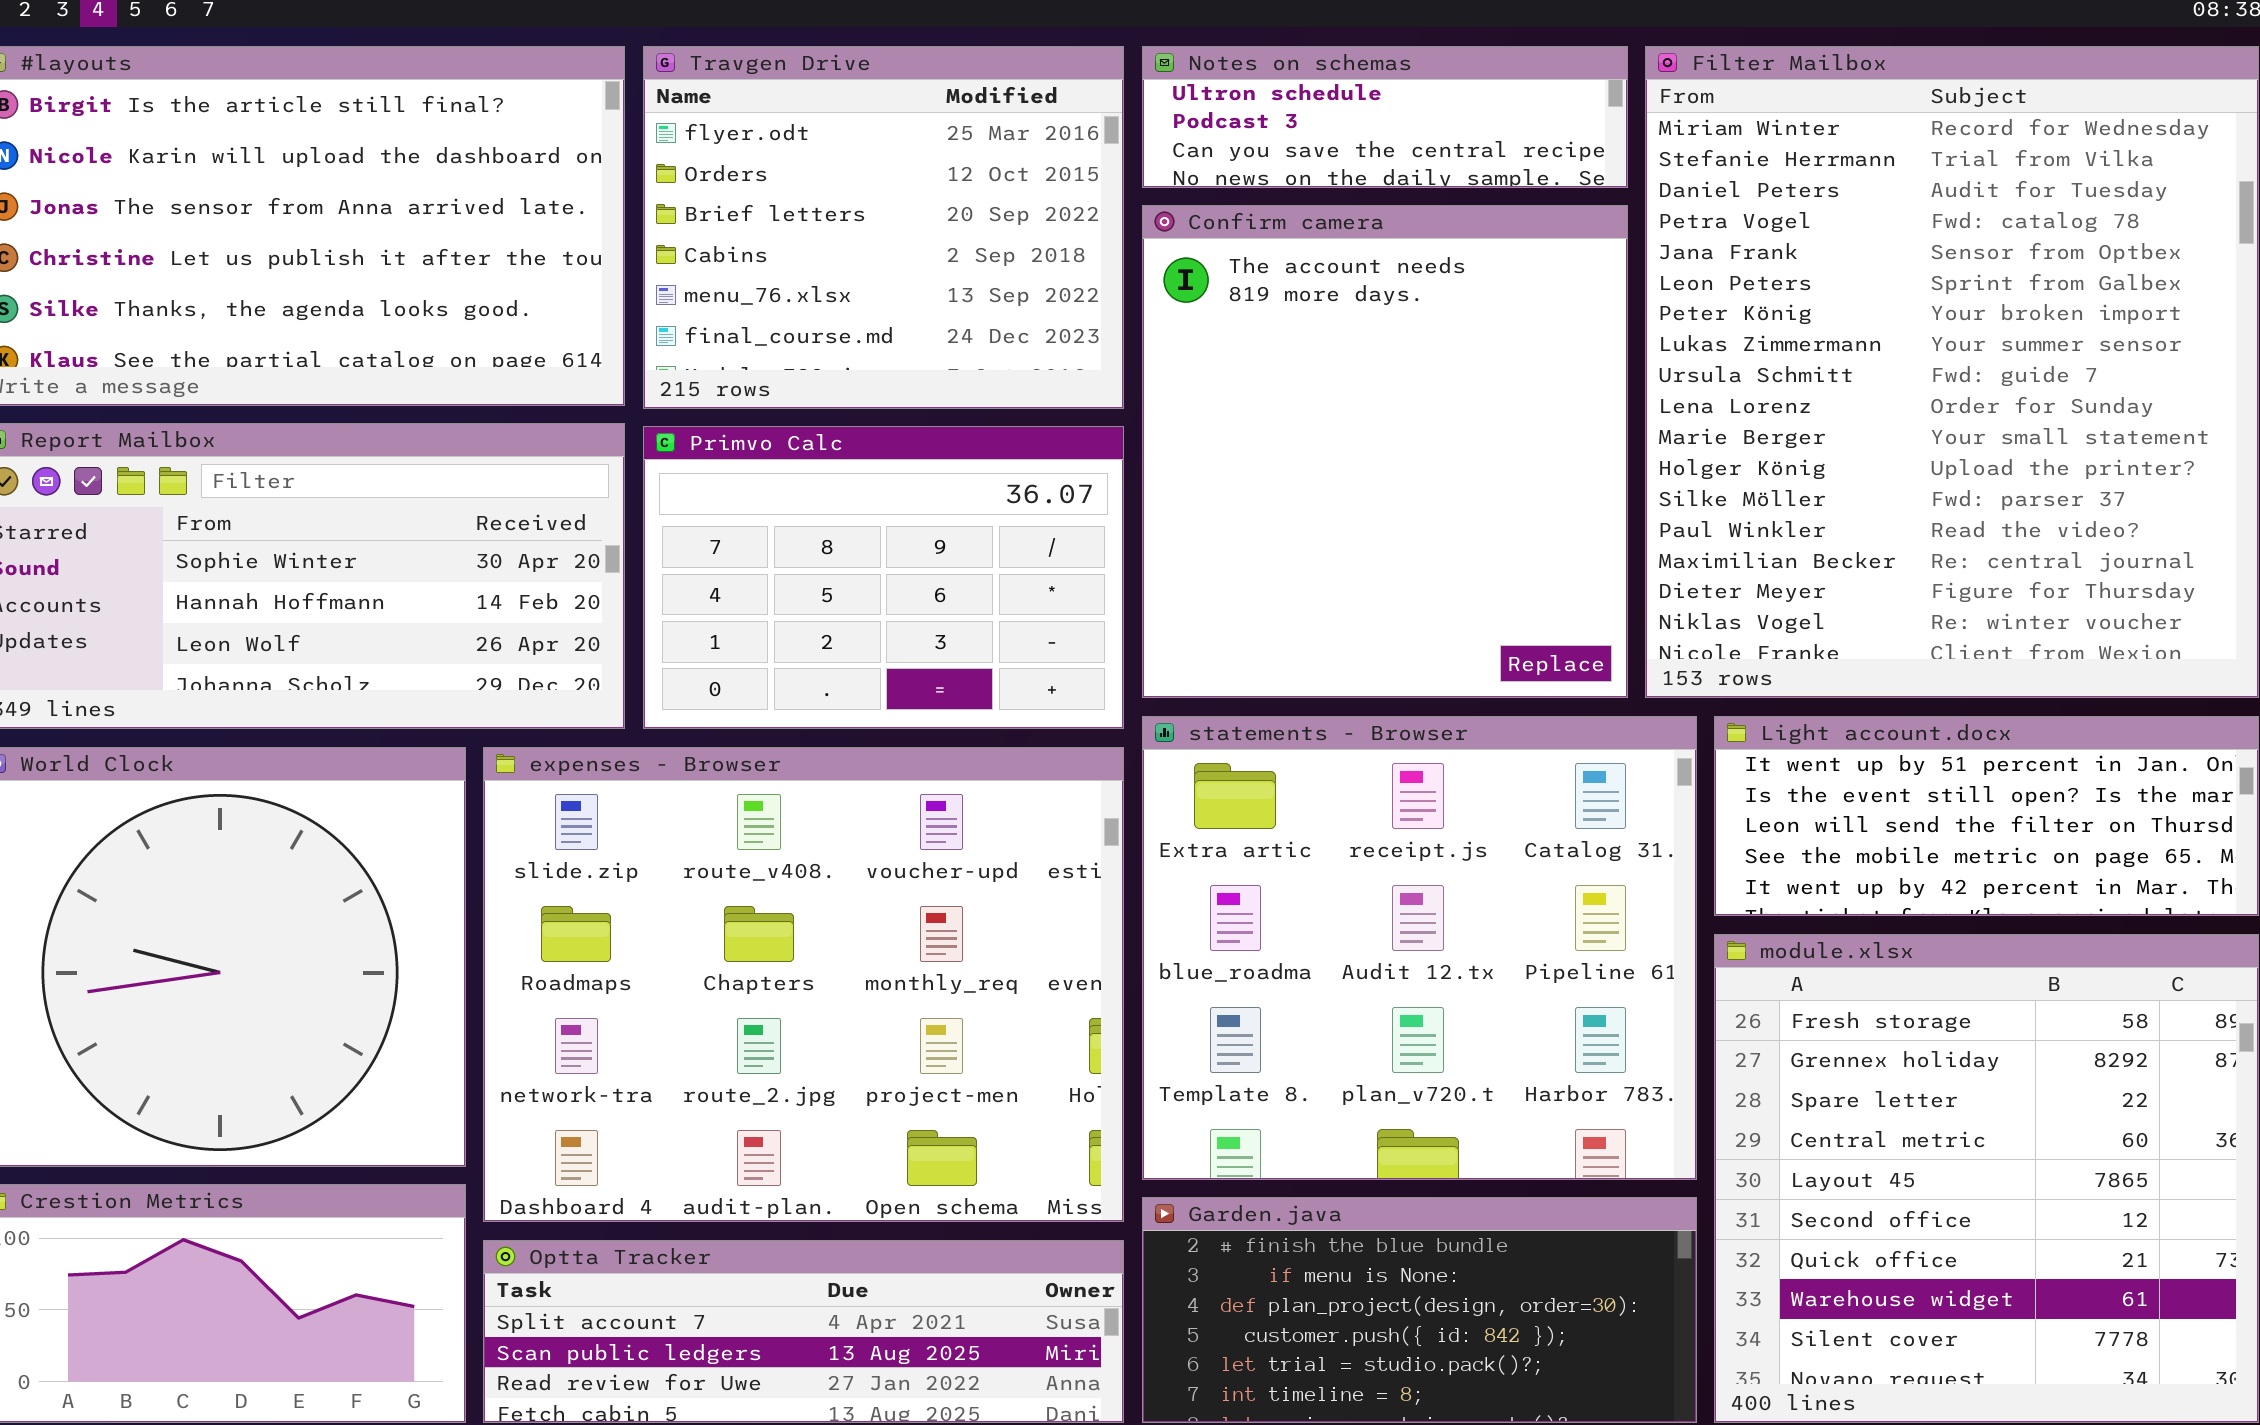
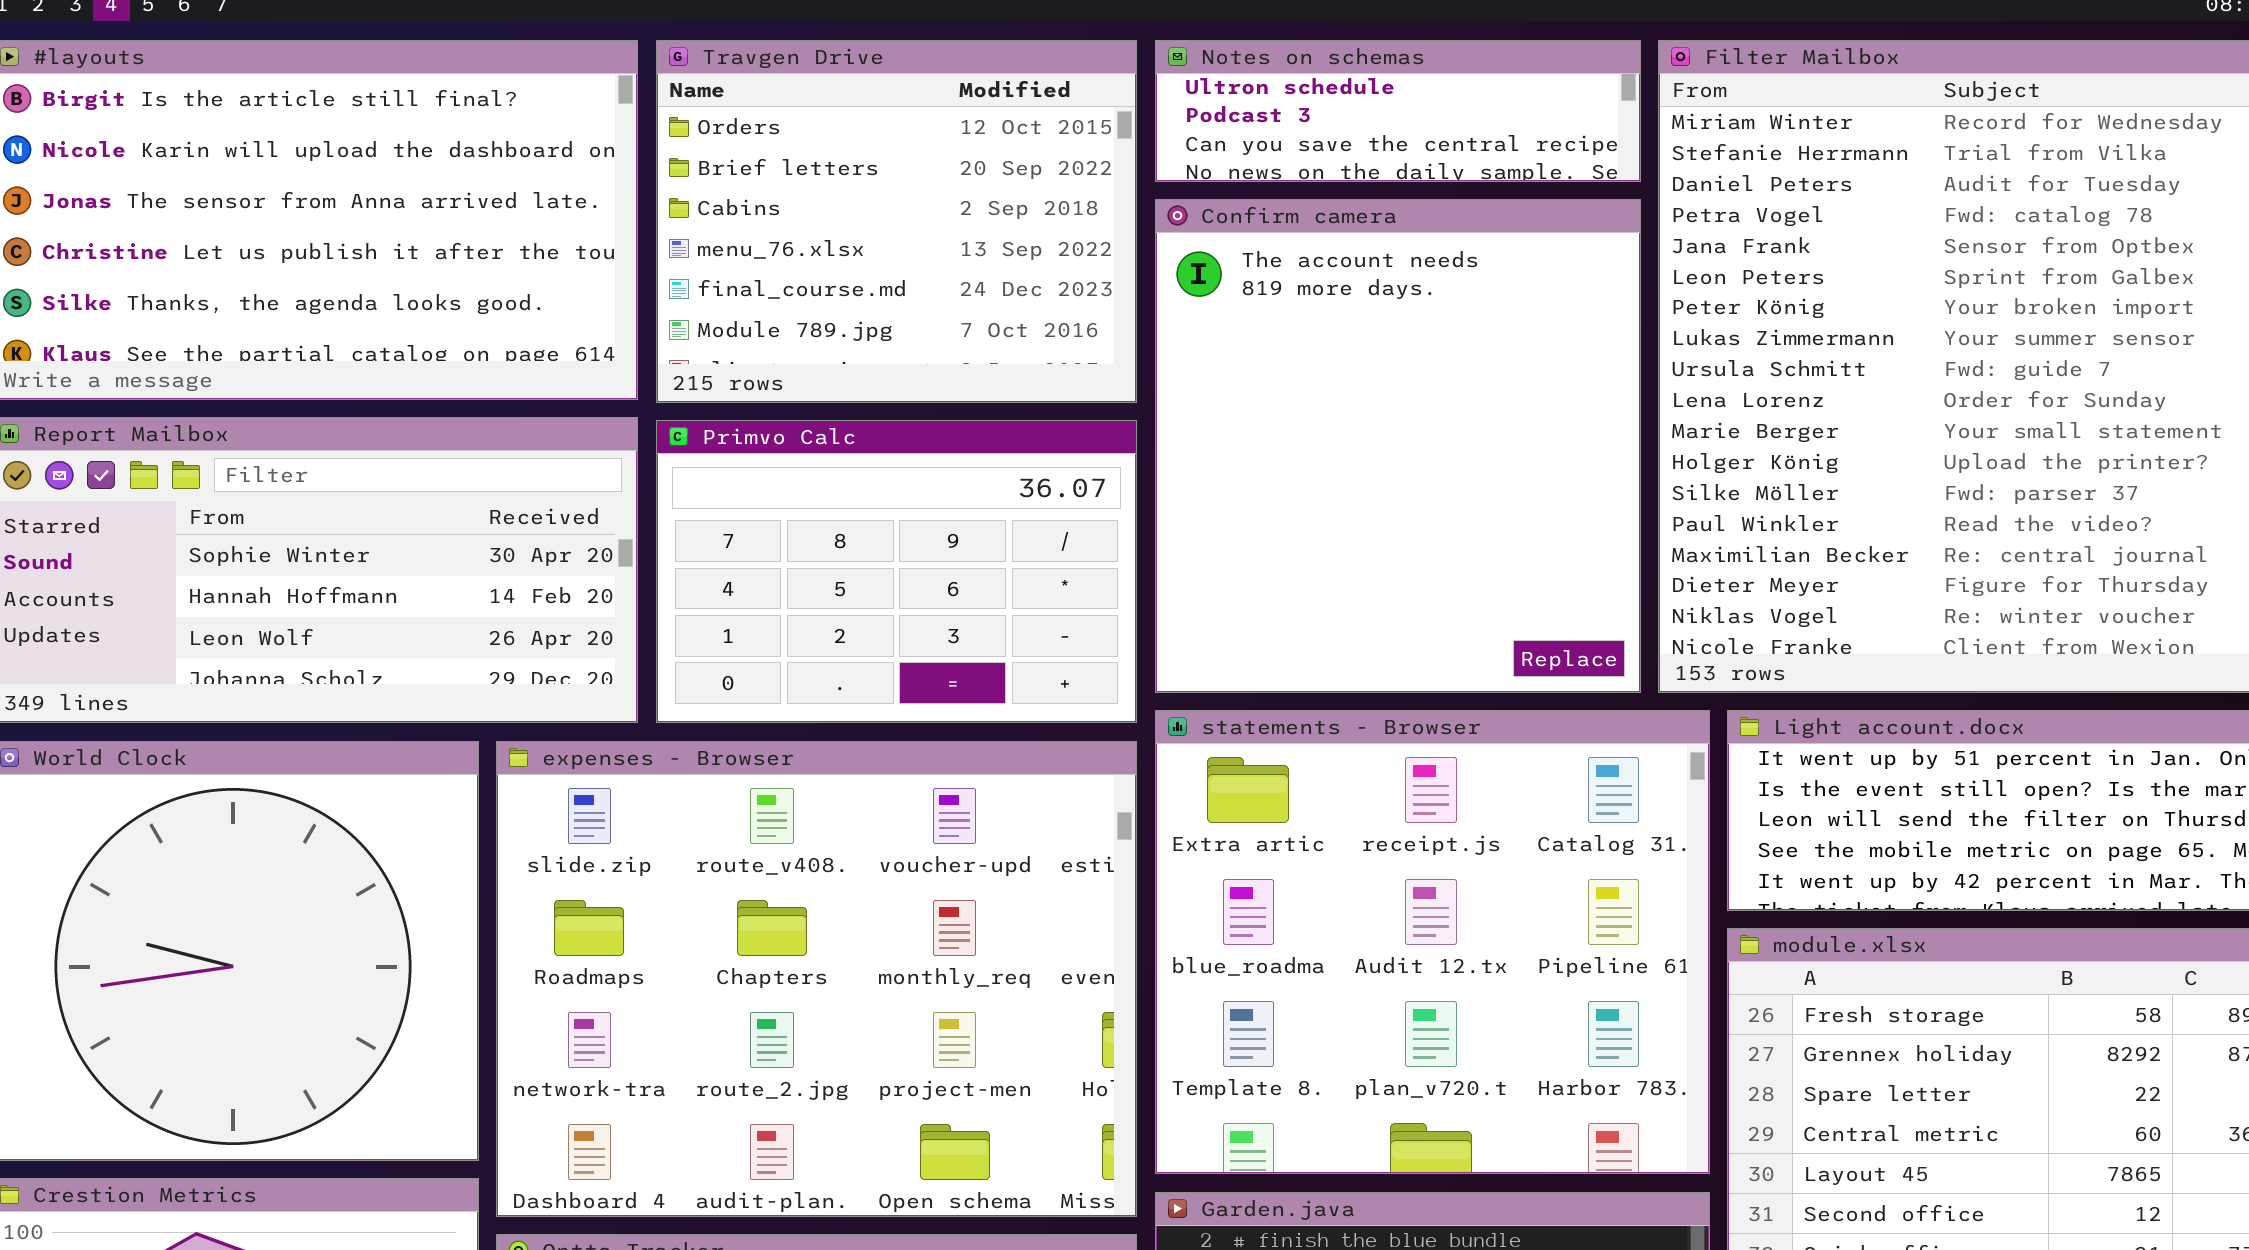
Travgen Drive: [643,46,1124,409] -> [656,40,1137,403], scrolled down 1 row

